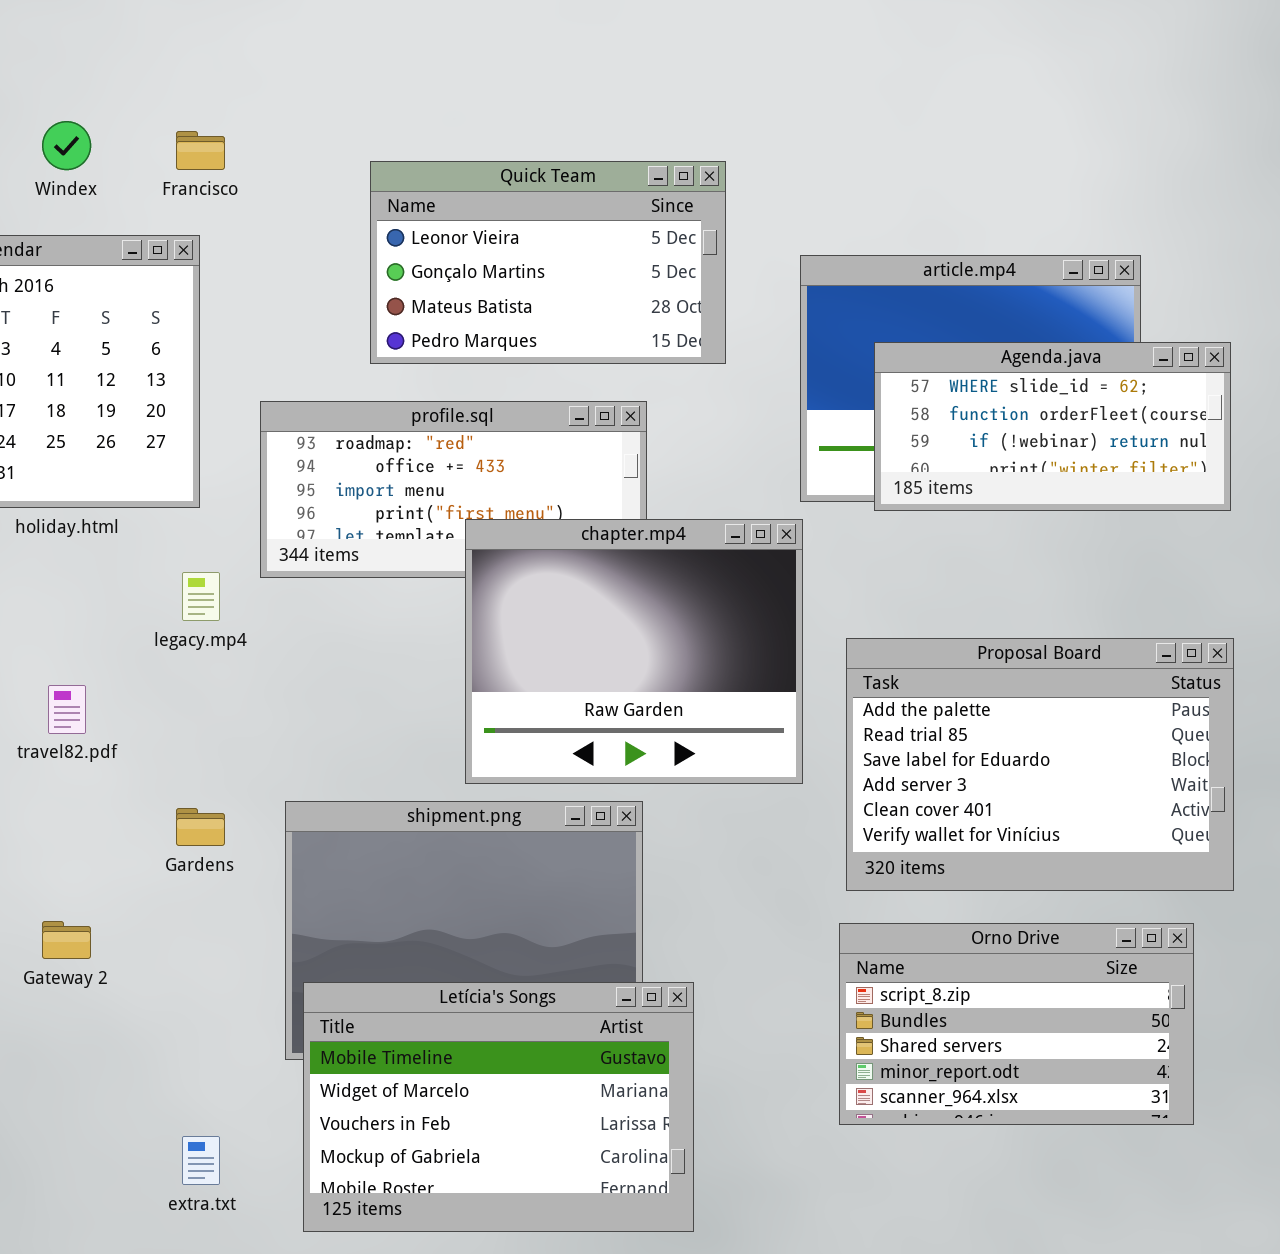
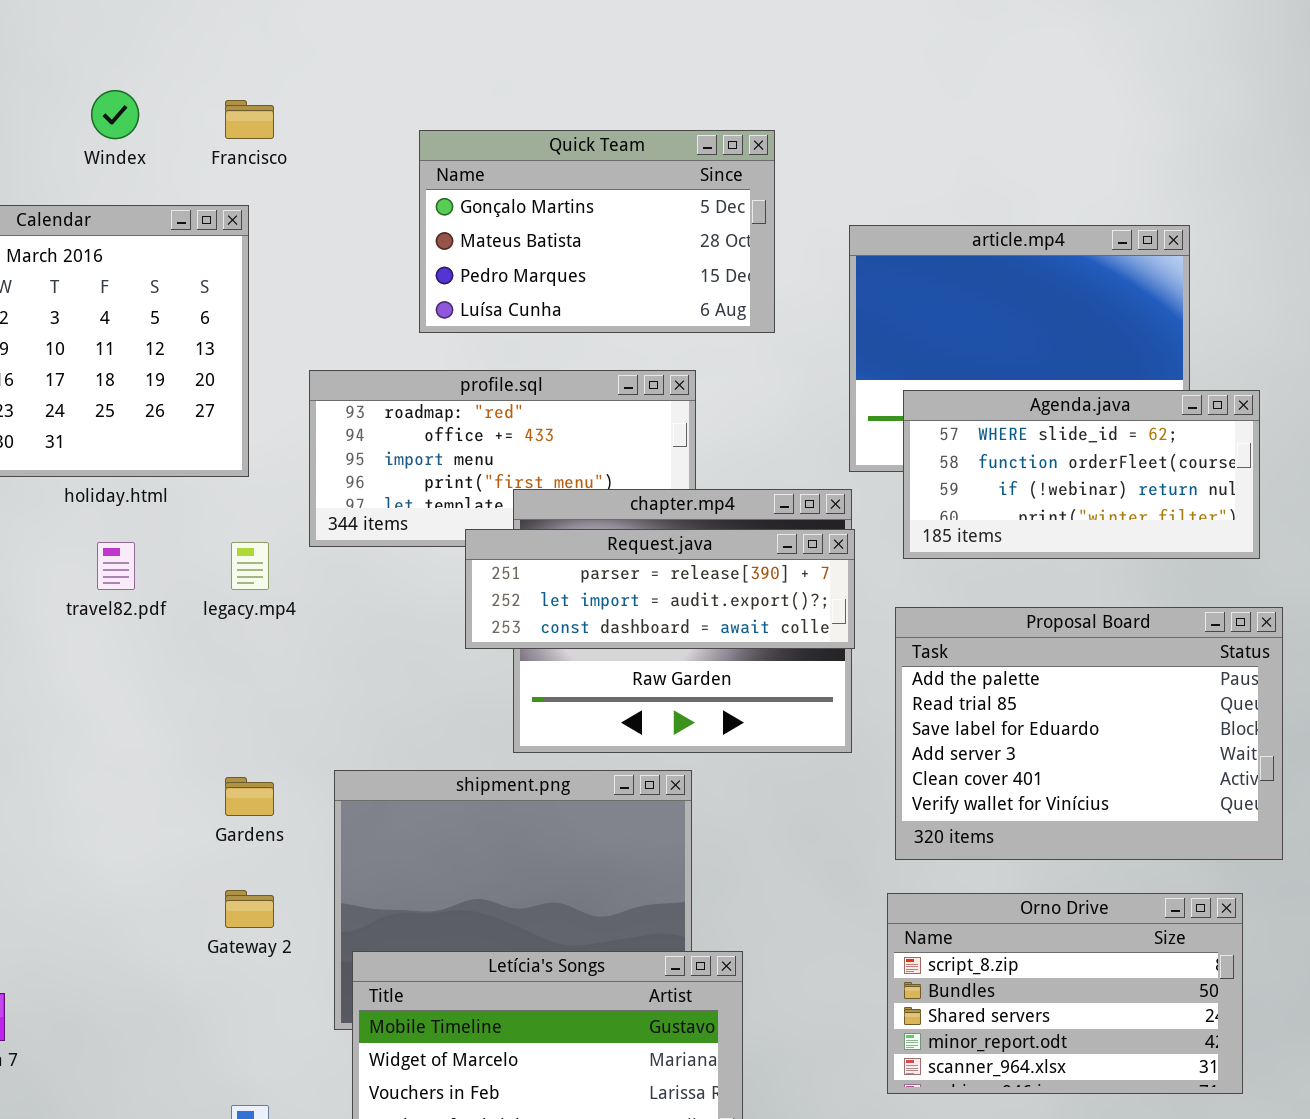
Quick Team: [370,161,726,364] -> [419,130,775,333], scrolled down 1 row
Agenda.java: [874,342,1231,511] -> [903,390,1260,559], moved
Request.java: none -> [465,529,855,649], opened
travel82.pdf: [48,685,86,734] -> [97,542,135,590], moved
Gateway 2: [42,921,91,959] -> [225,890,274,928], moved

